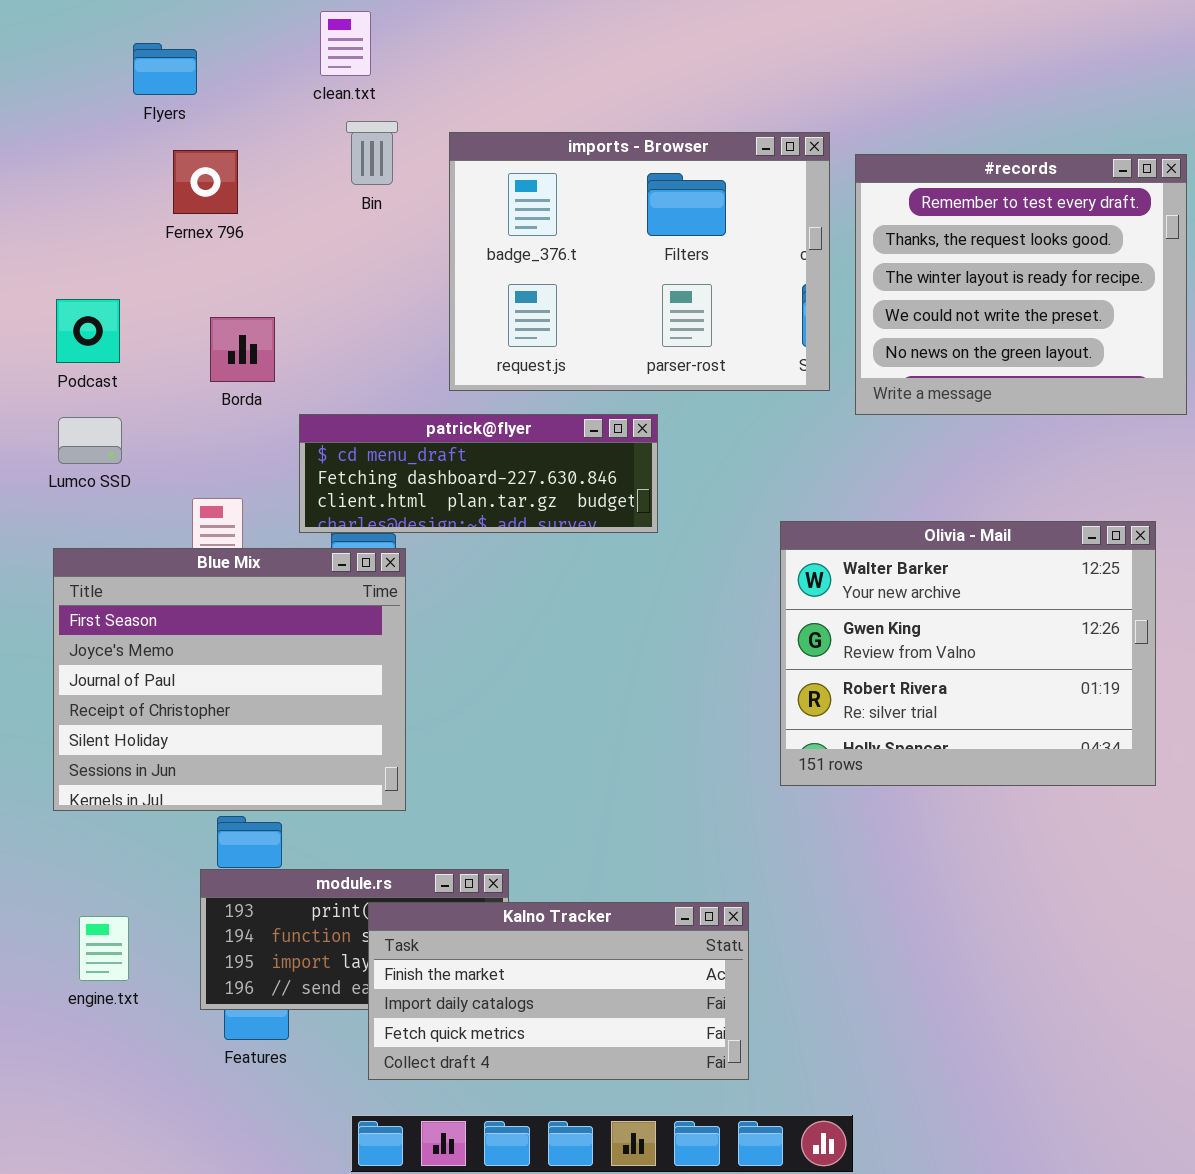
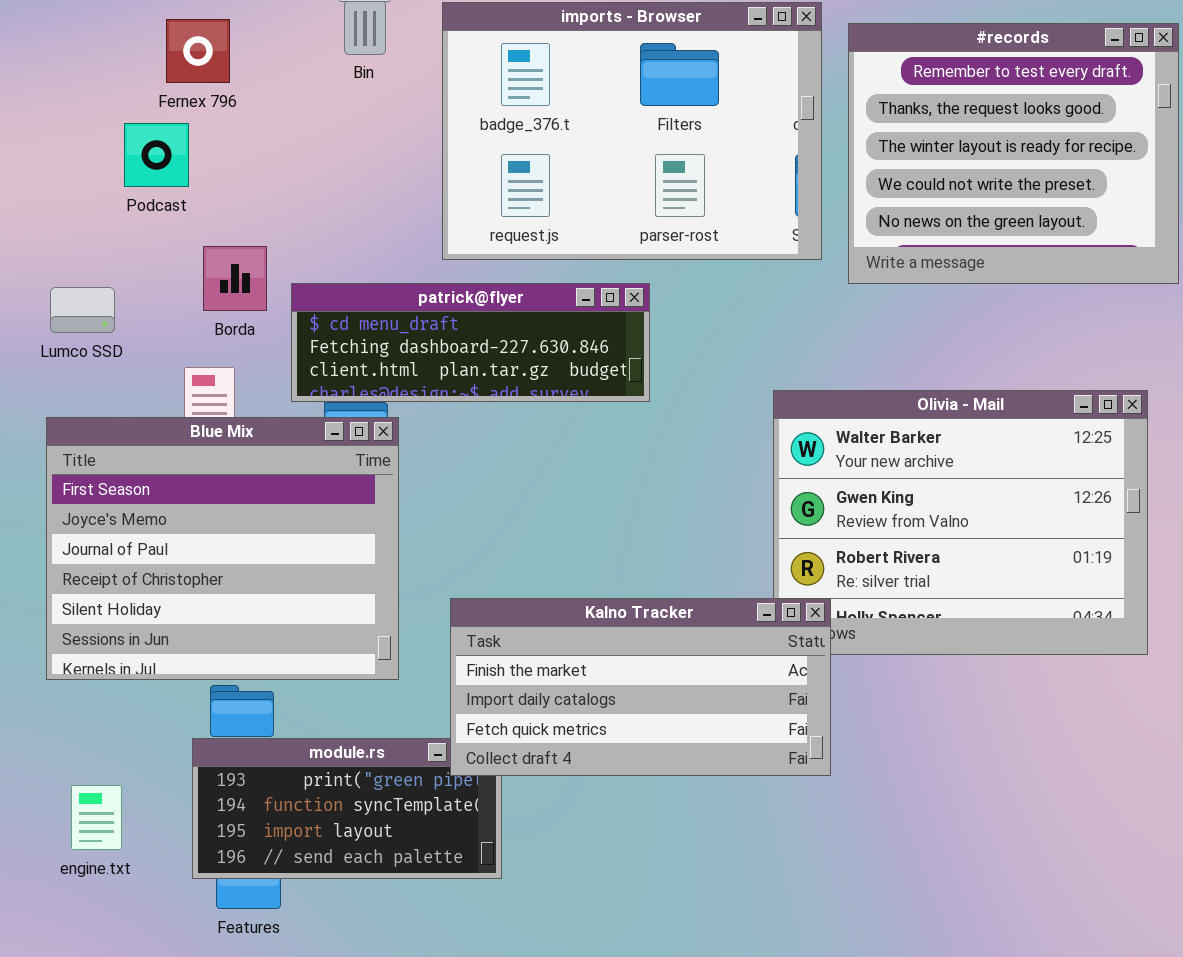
Podcast: [56,299,120,363] -> [124,123,189,187], moved
Borda: [210,317,275,382] -> [203,246,267,311], moved
Kalno Tracker: [368,902,749,1080] -> [450,598,831,776], moved

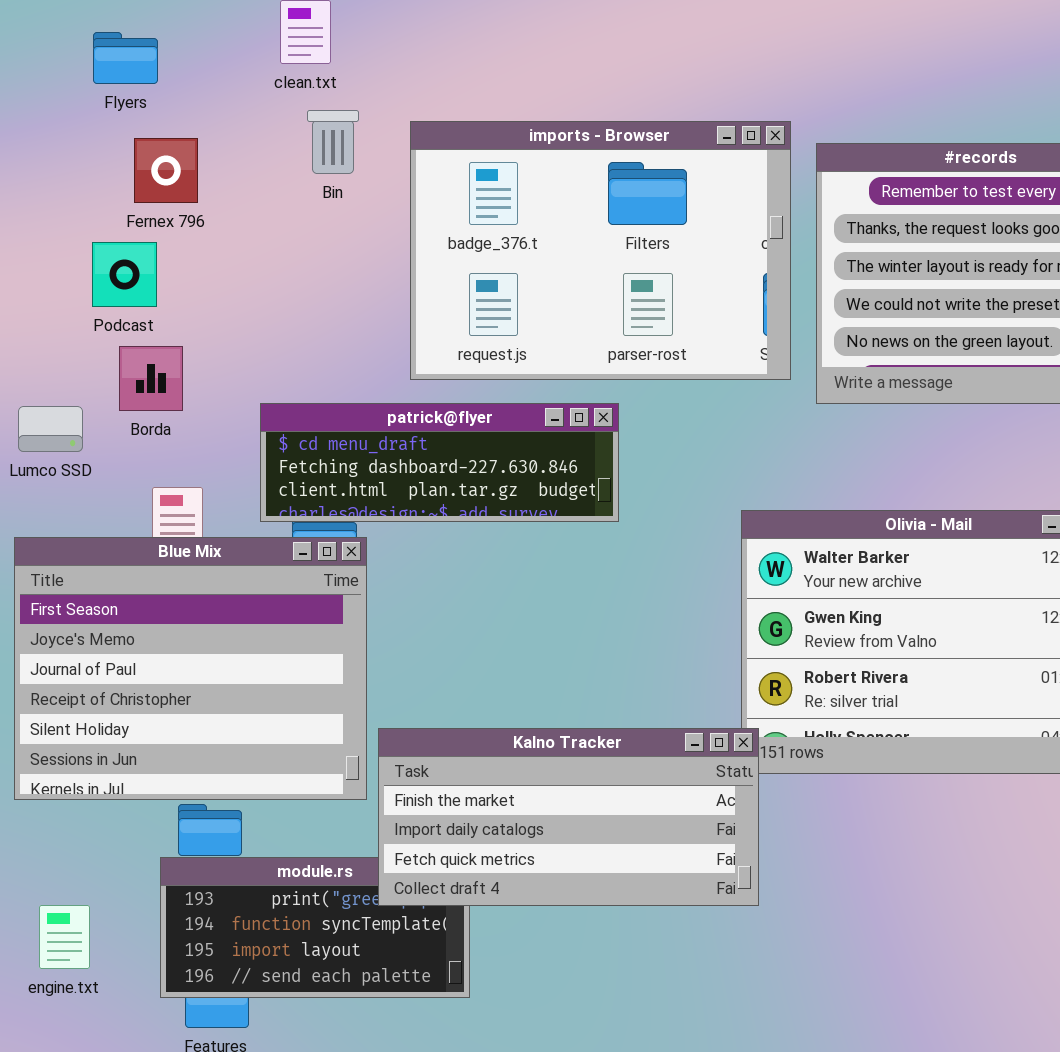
Borda: [203,246,267,311] -> [119,346,183,411], moved
Kalno Tracker: [450,598,831,776] -> [378,728,759,906], moved

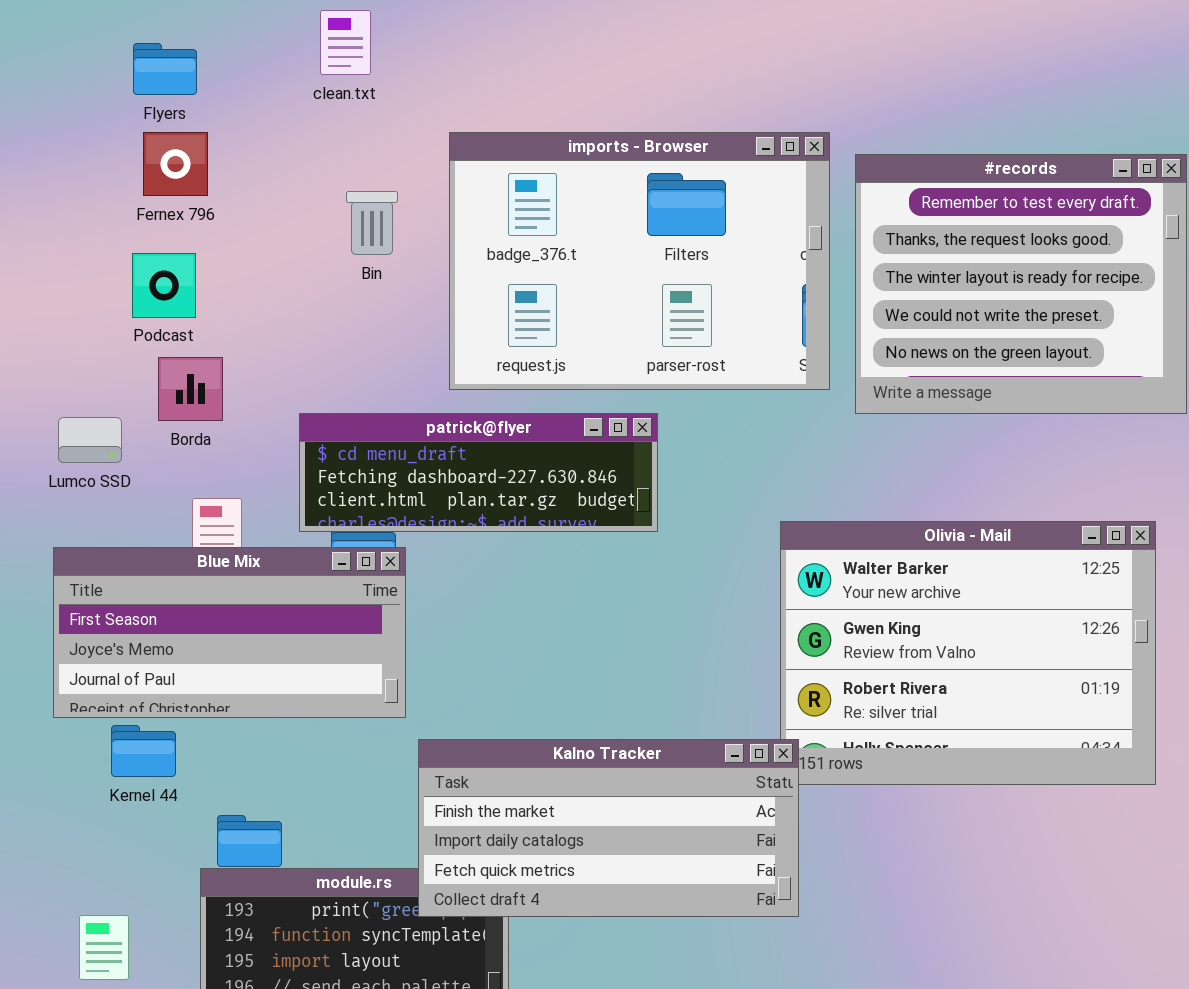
Bin: [307,110,359,174] -> [346,191,398,255], moved
Fernex 796: [134,138,198,203] -> [143,132,208,196], moved
Blue Mix: [14,537,367,800] -> [53,547,406,718], resized

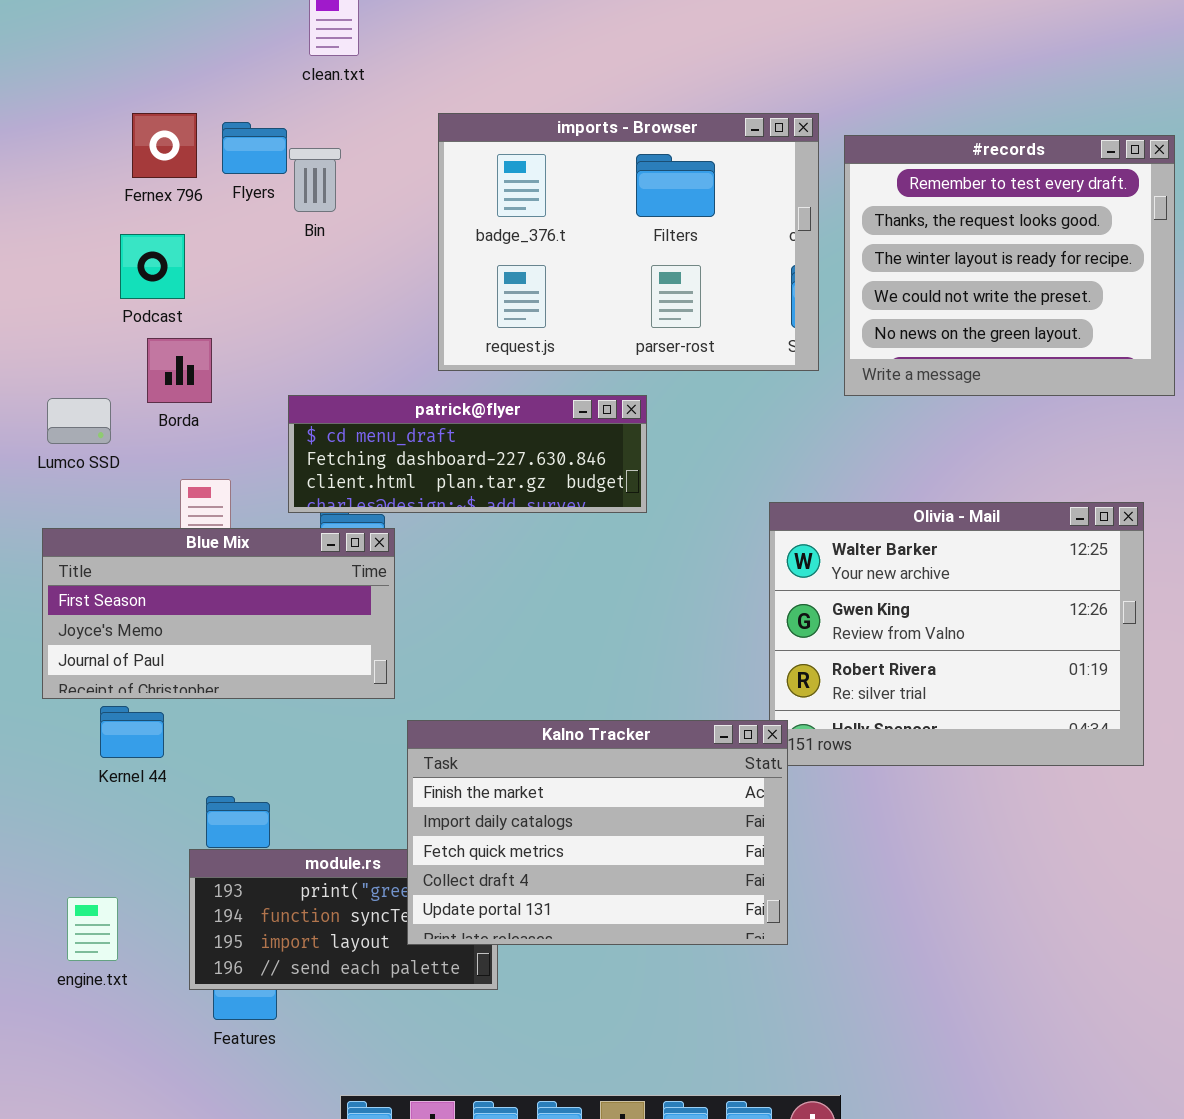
Flyers: [133,43,197,95] -> [222,122,287,174], moved
Bin: [346,191,398,255] -> [289,148,341,212], moved
Kalno Tracker: [418,739,799,917] -> [407,720,788,945], resized

